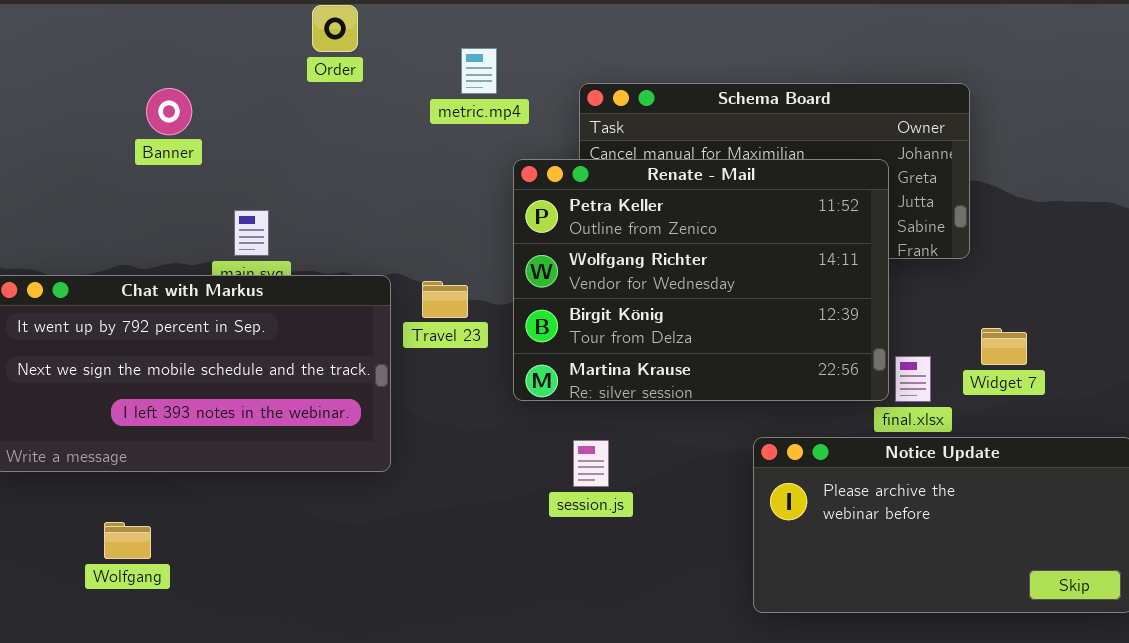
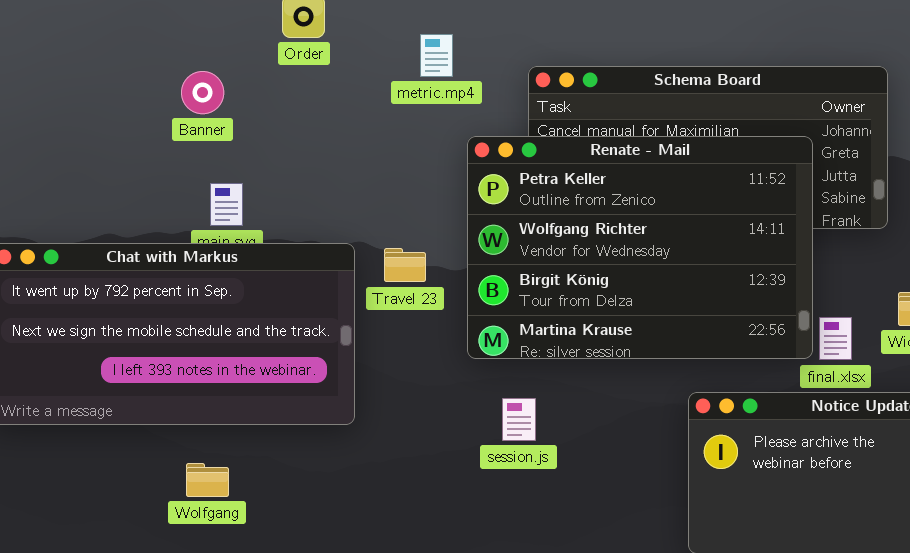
Banner: [146,88,192,135] -> [181,71,224,114], moved
session.js: [573,440,609,487] -> [502,398,536,441], moved
Wolfgang: [104,522,151,559] -> [186,463,229,497], moved

